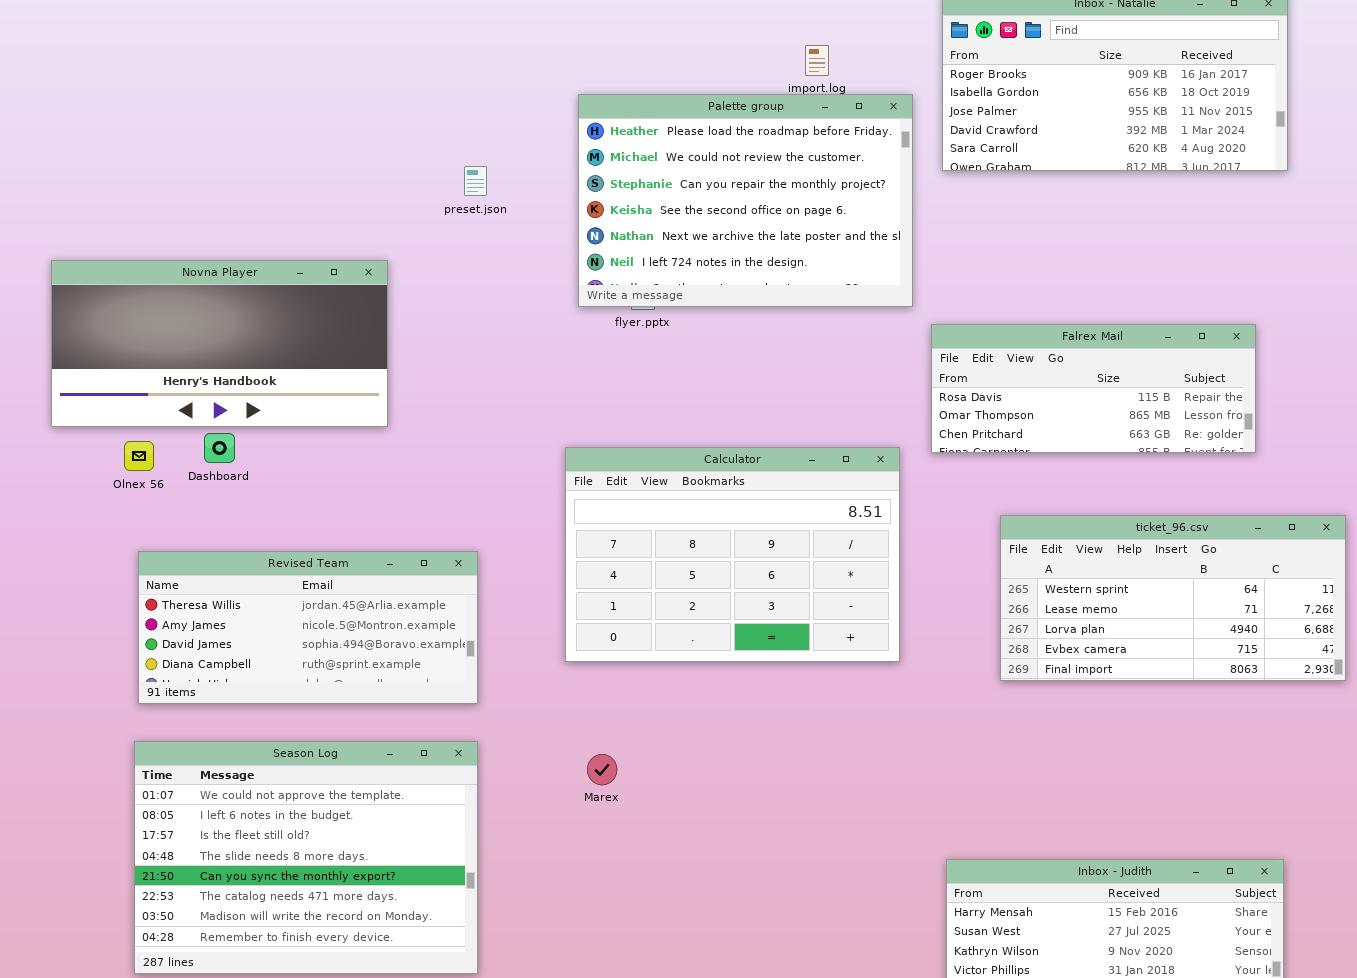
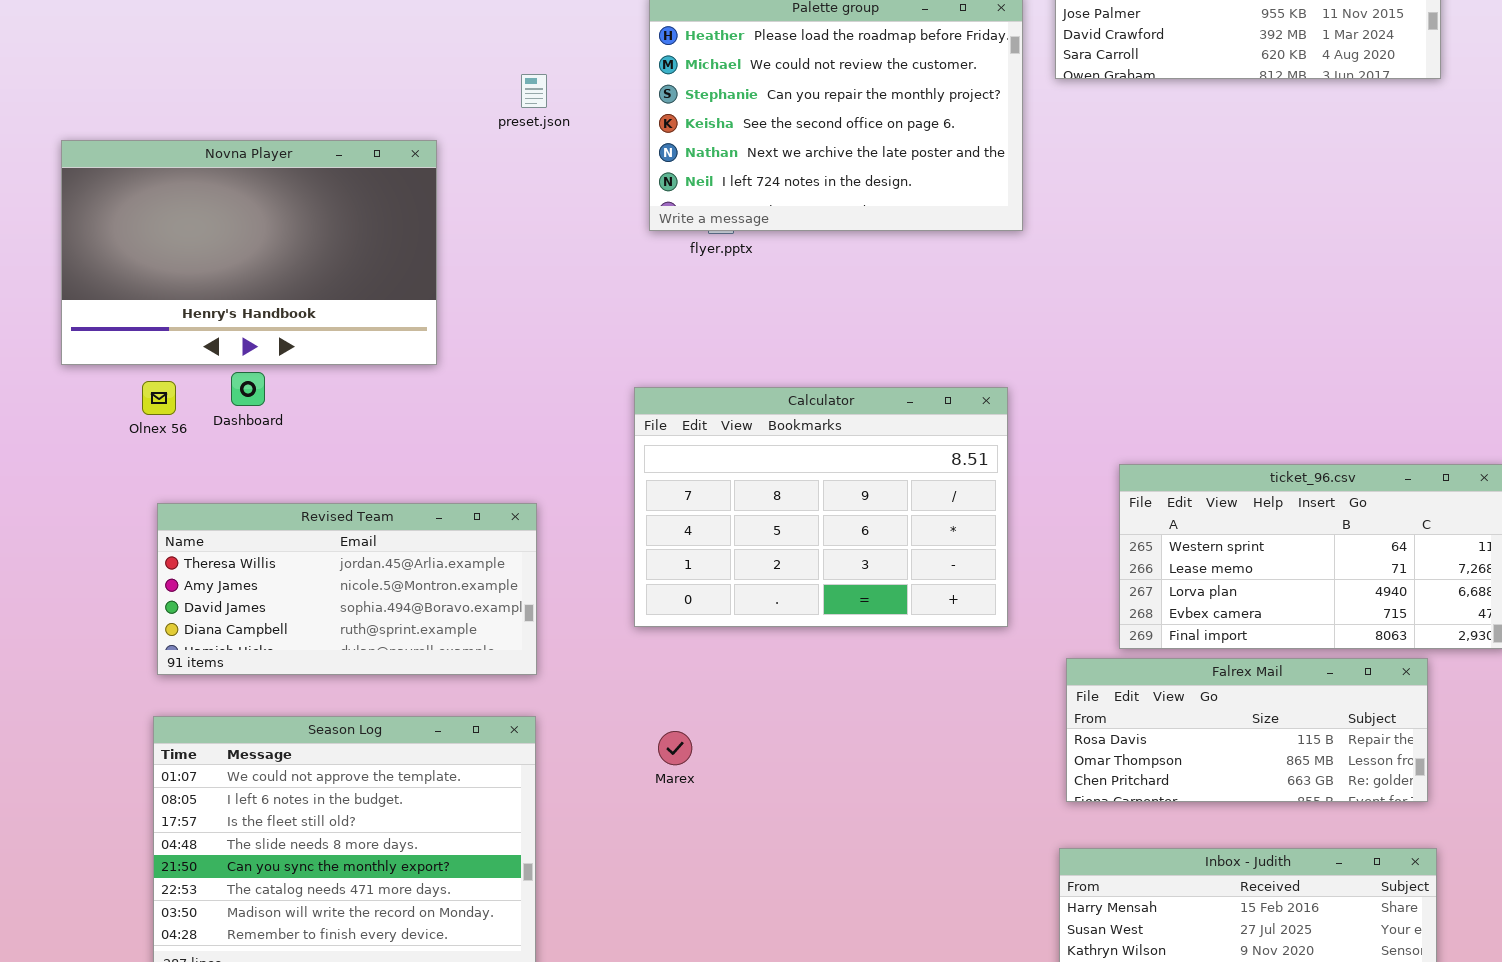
Novna Player: [51,260,388,427] -> [61,140,437,365], resized
Falrex Mail: [931,324,1256,453] -> [1066,658,1428,802], moved

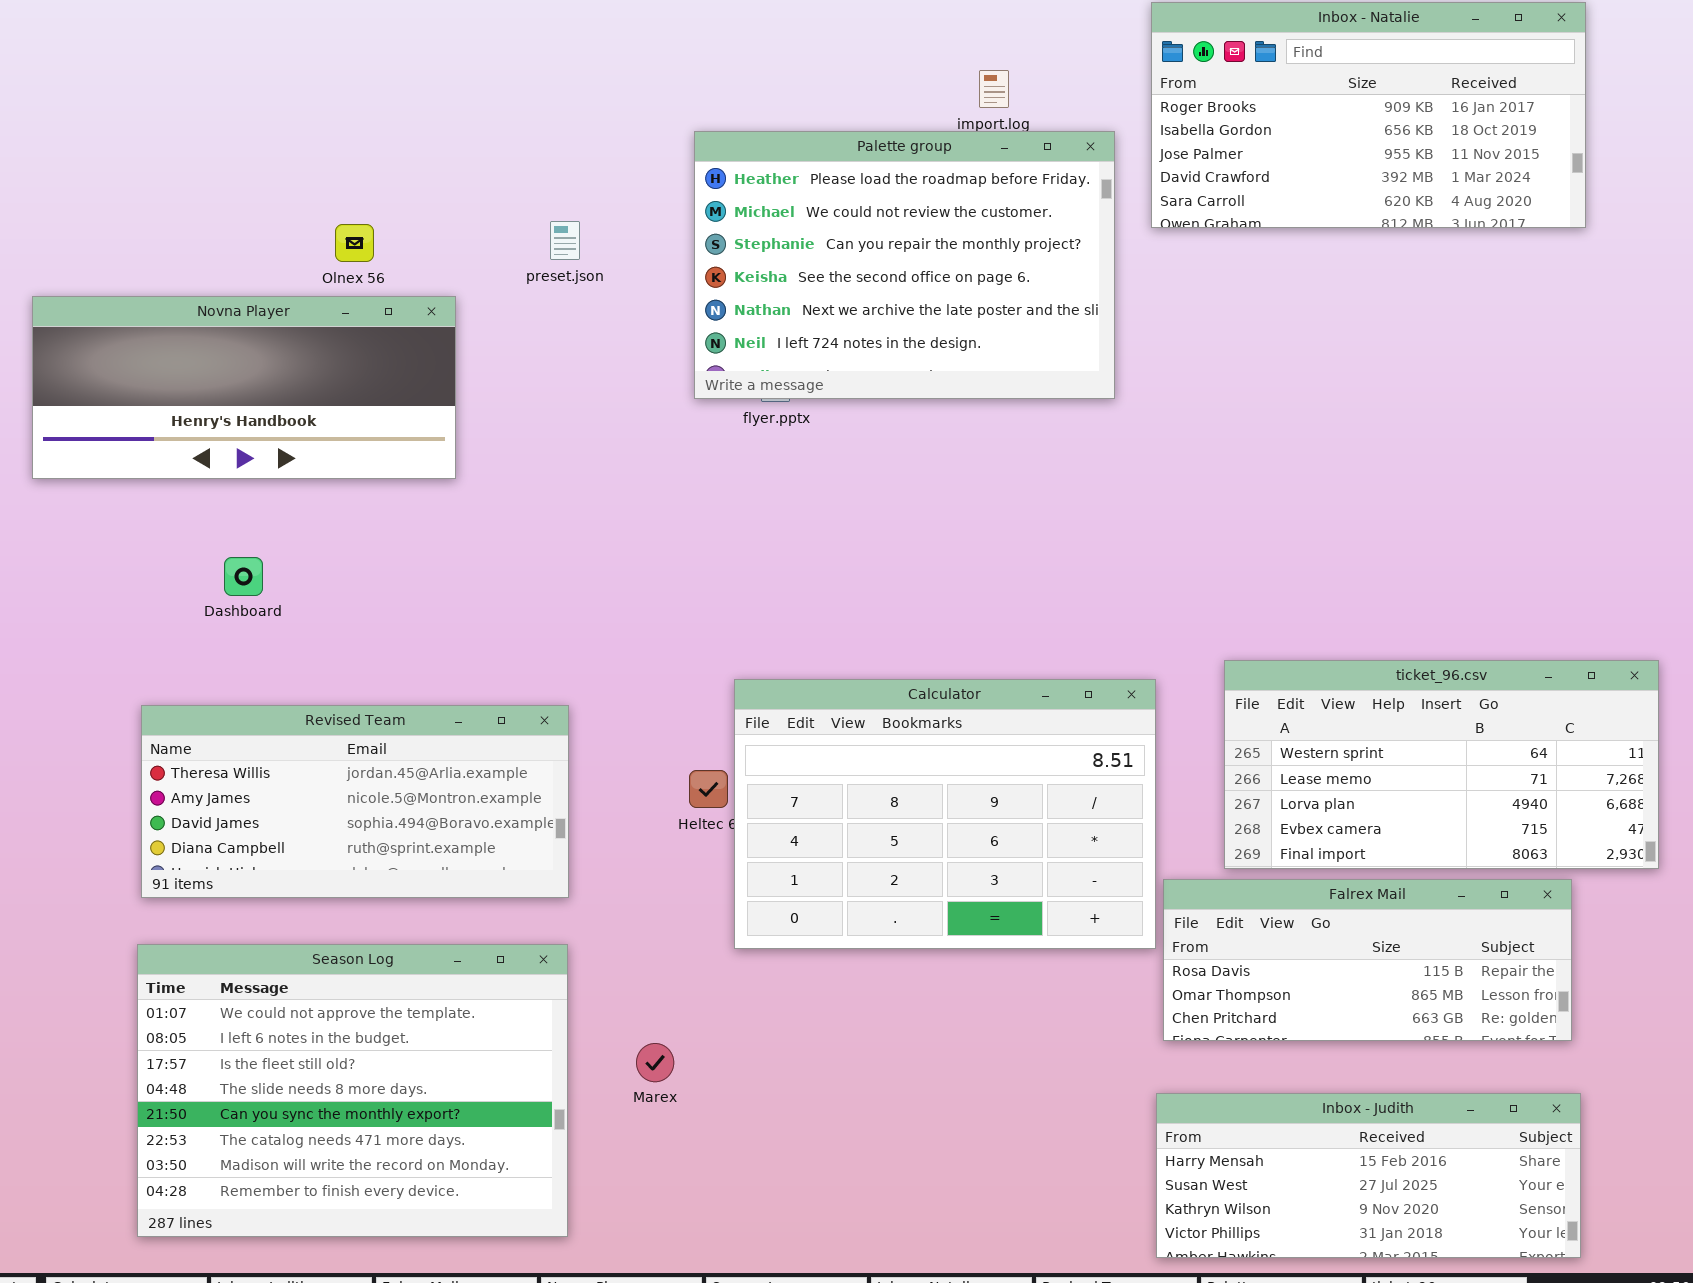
Novna Player: [61,140,437,365] -> [32,296,456,479], resized
Olnex 56: [142,381,176,415] -> [335,224,374,262], moved
Calculator: [634,387,1008,627] -> [734,679,1156,949], moved
Marex: [658,731,692,765] -> [636,1043,674,1082], moved

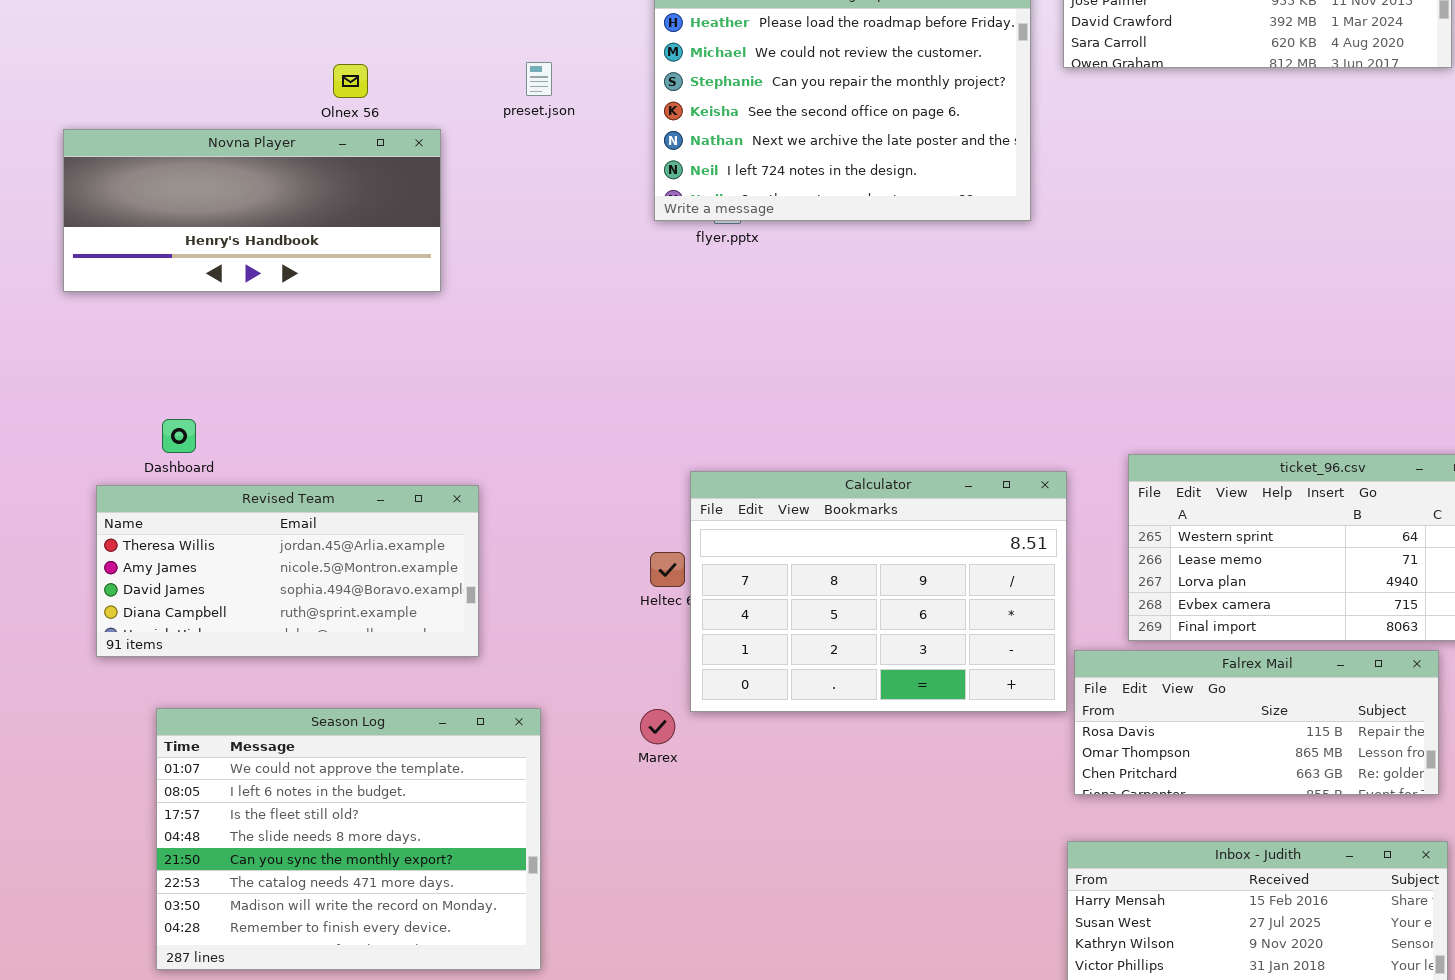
Dashboard: [224,557,263,596] -> [162,419,196,453], moved
Revised Team: [141,705,569,898] -> [96,485,479,657], moved
Marex: [636,1043,674,1082] -> [640,709,675,744], moved

